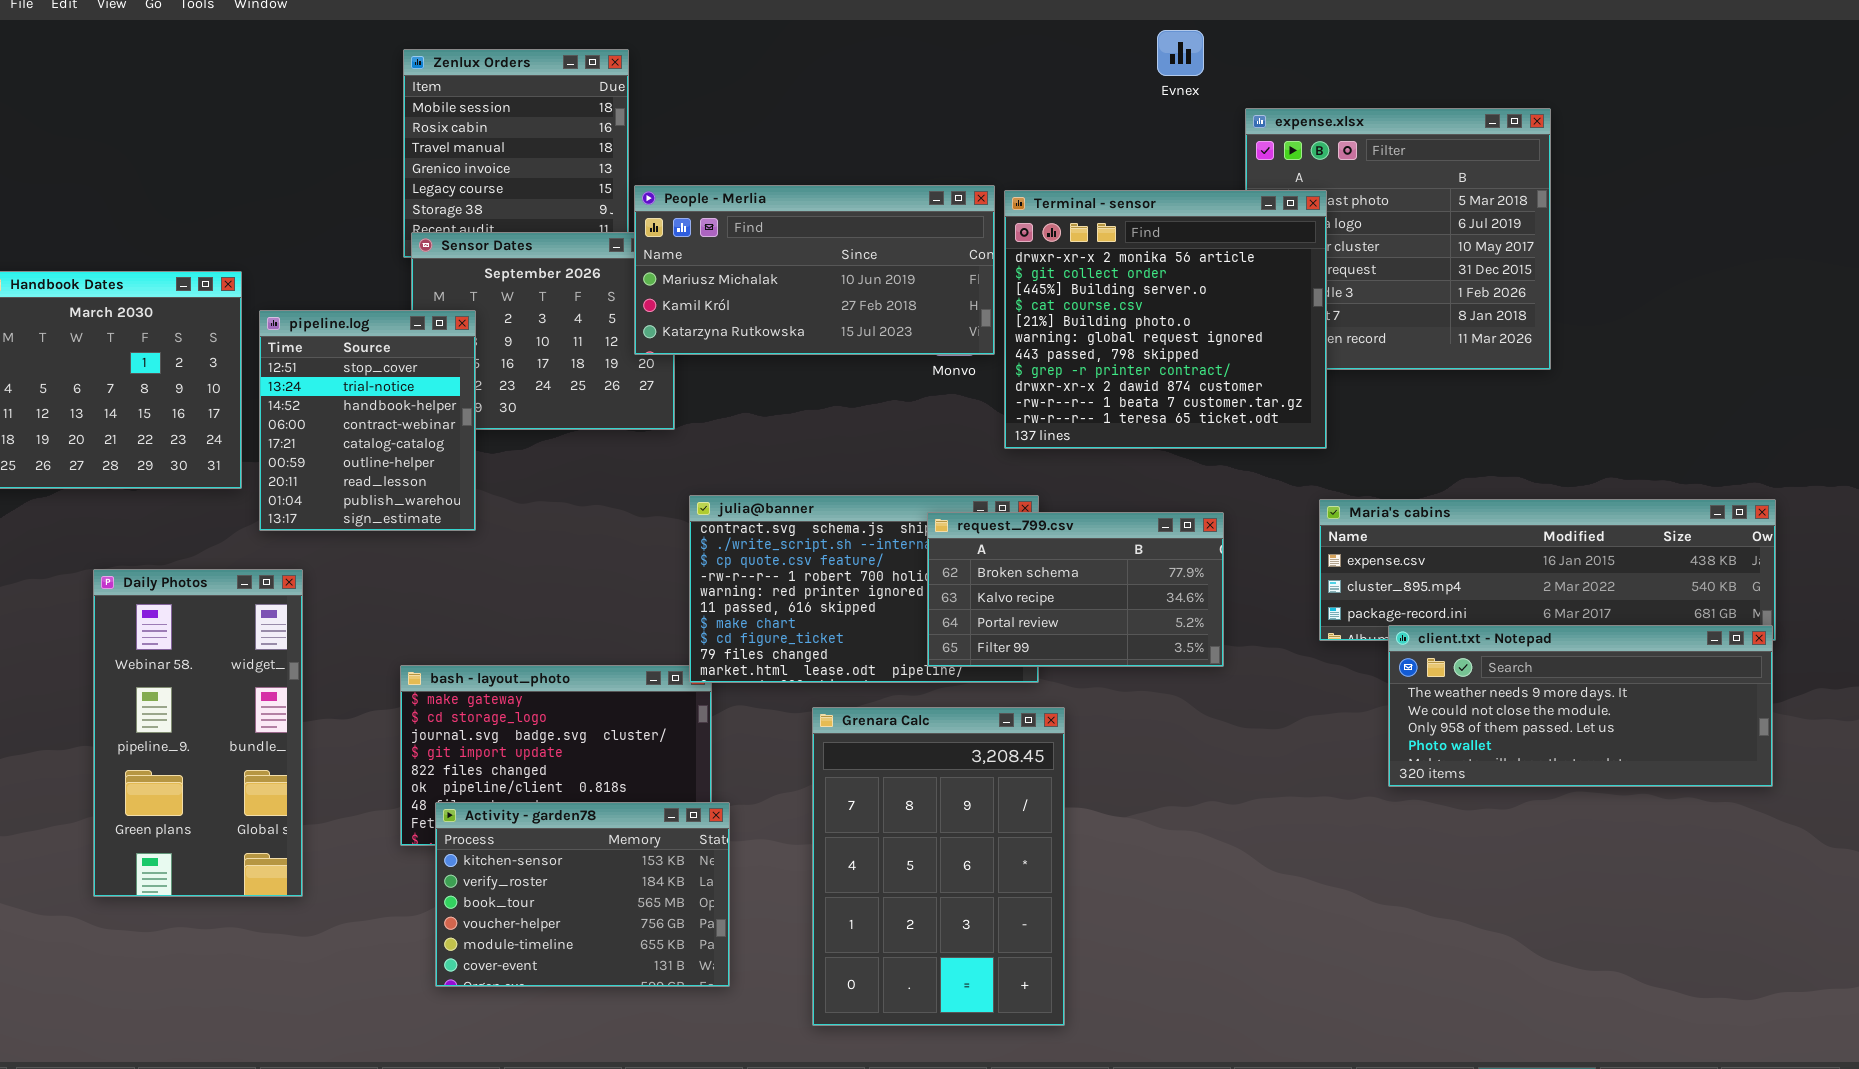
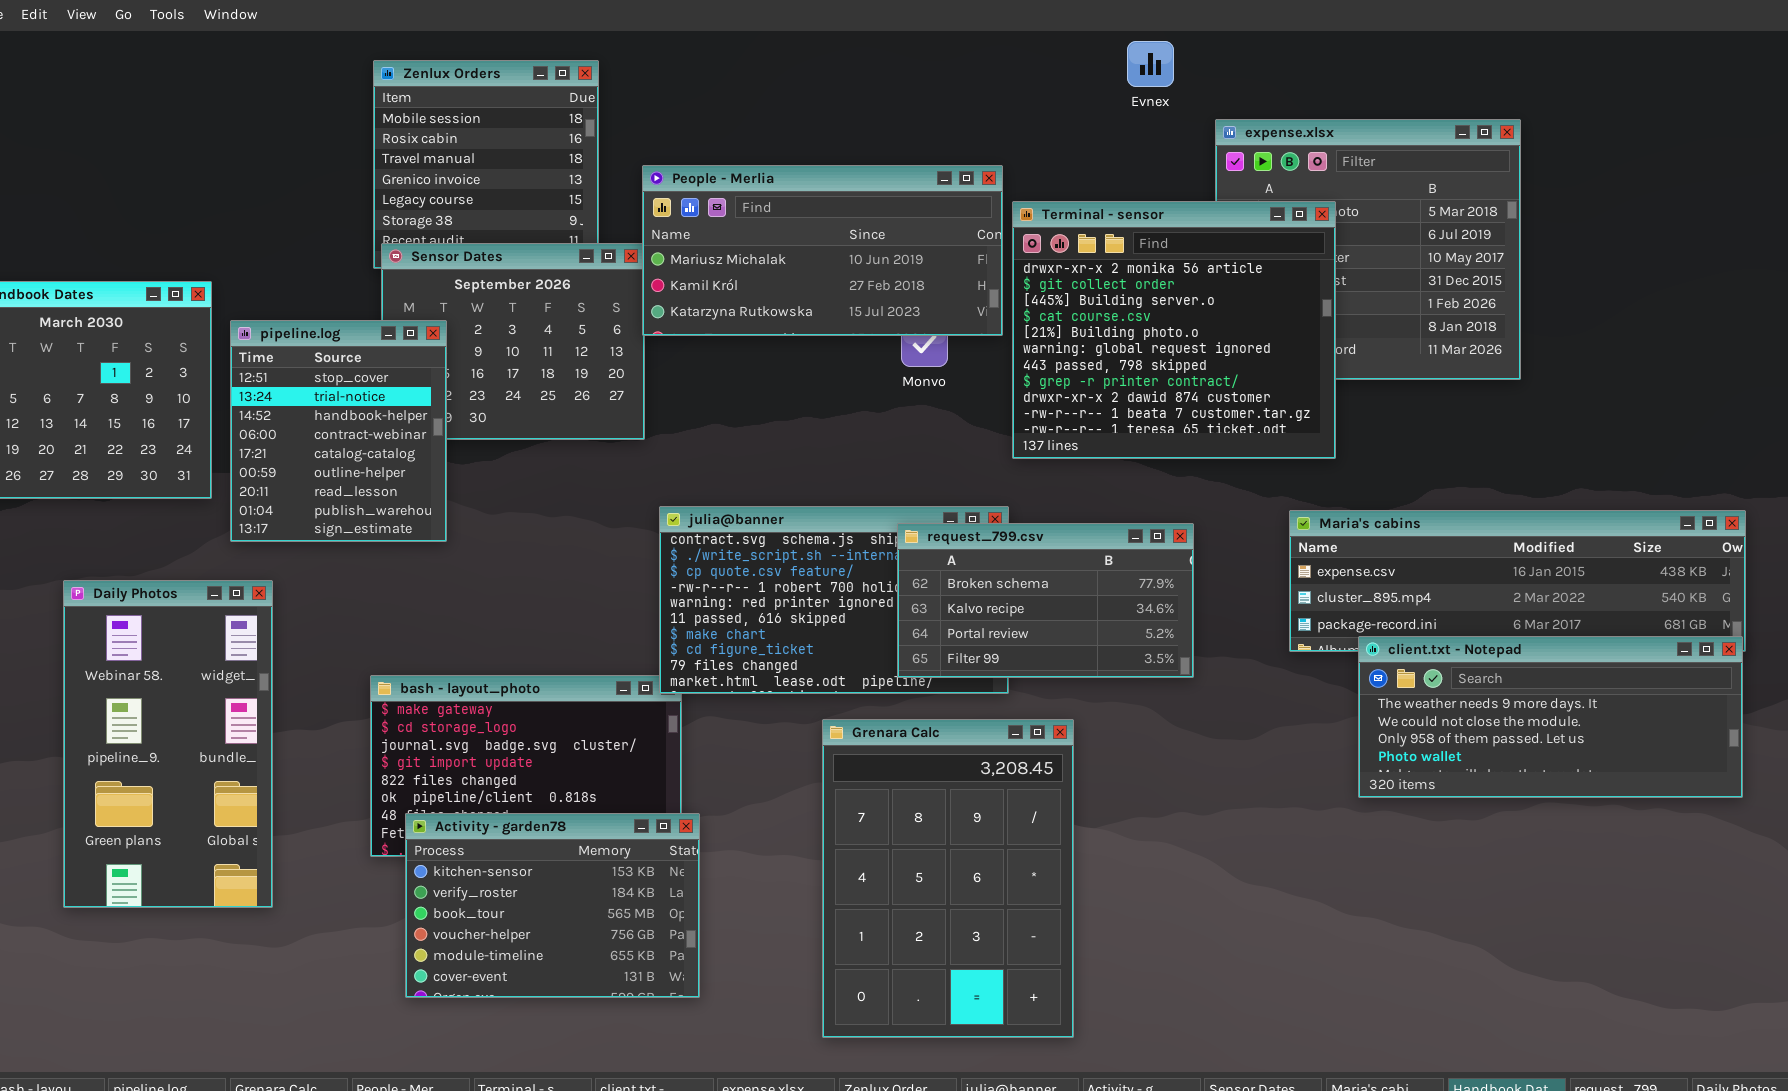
People - Merlia: [634,185,995,355] -> [642,165,1003,336], moved
Terminal - sensor: [1004,190,1327,449] -> [1012,201,1336,459], moved
Grenara Calc: [812,707,1065,1026] -> [822,719,1074,1038], moved

